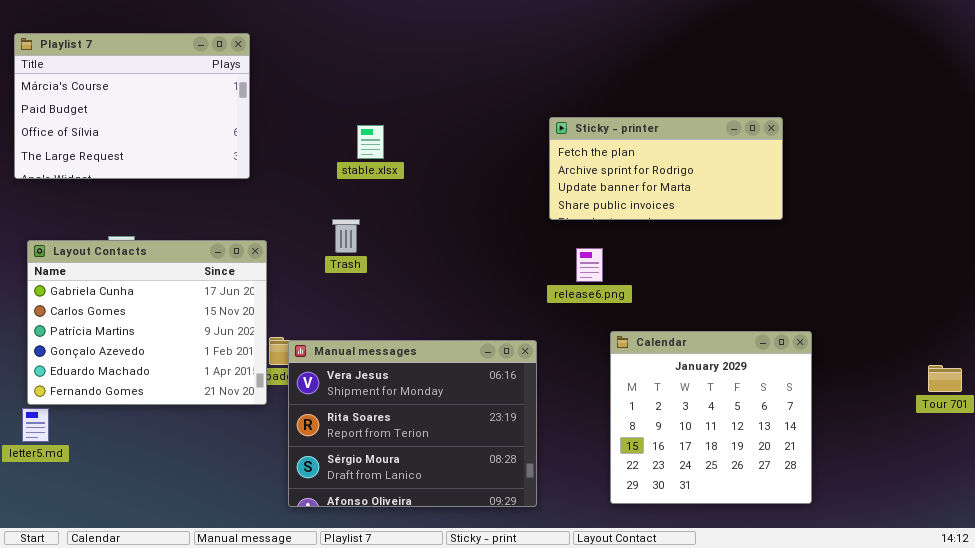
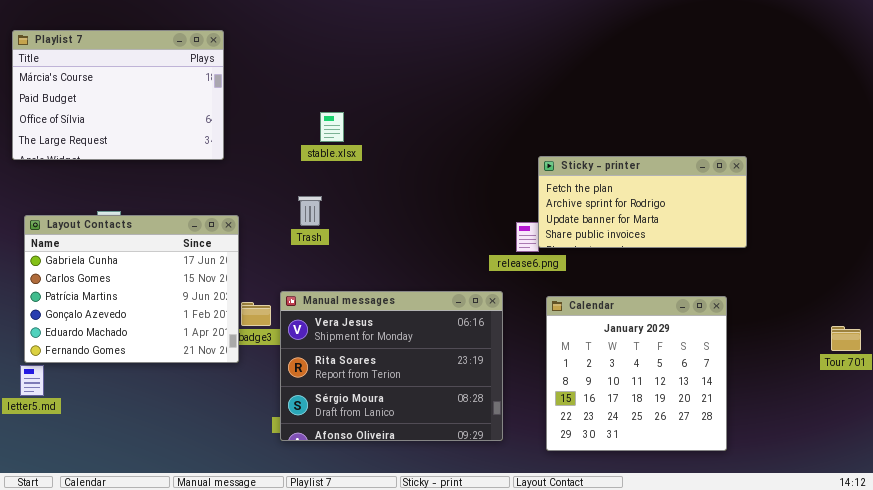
Sticky - printer: [549,117,783,220] -> [538,156,747,248], moved
Manual messages: [288,340,537,507] -> [280,291,503,441], moved

